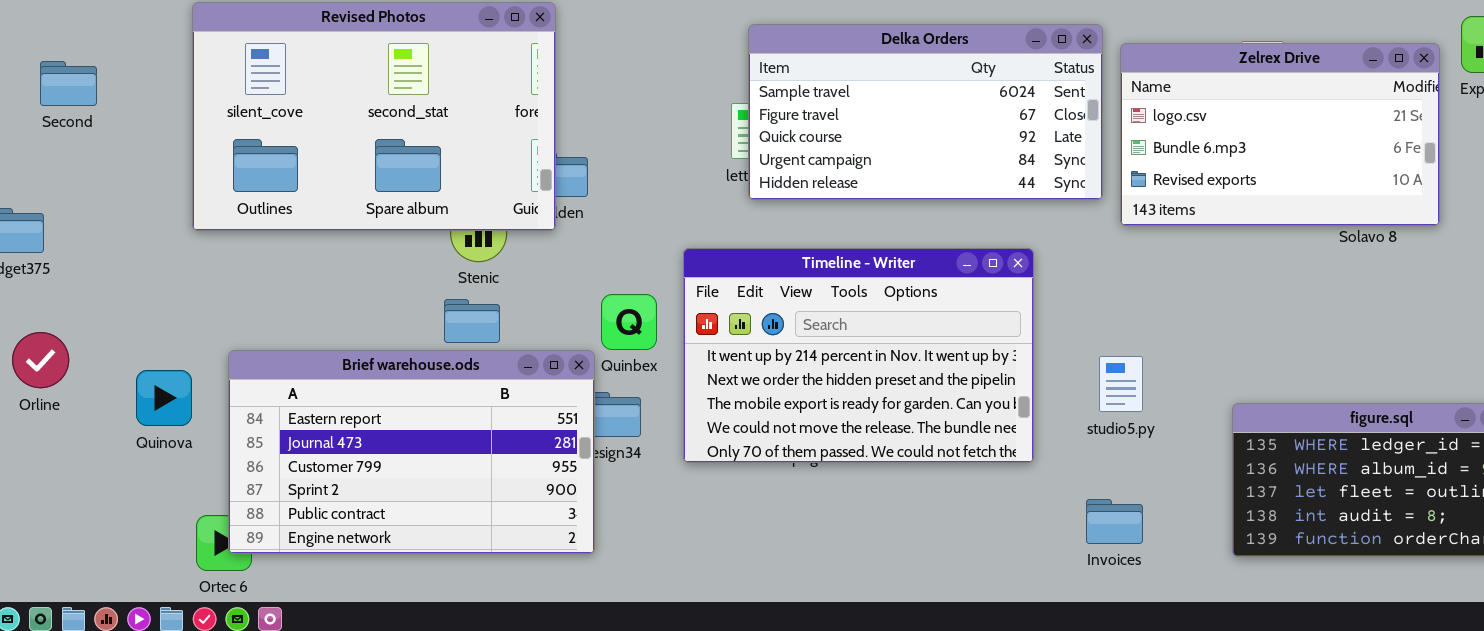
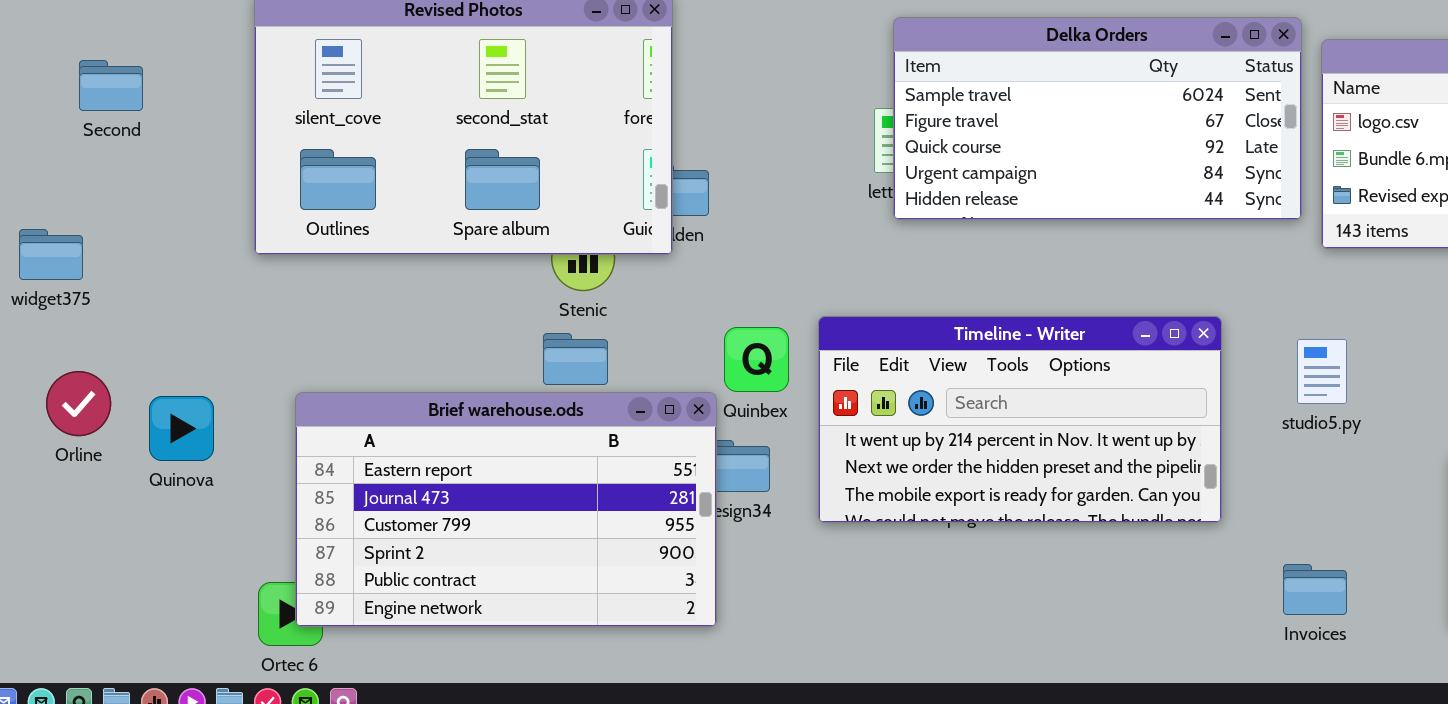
Timeline - Writer: [683,248,1034,463] -> [818,316,1222,523], resized
studio5.py: [1099,356,1143,412] -> [1297,339,1347,404], moved
Quinova: [136,370,192,426] -> [149,396,214,461], moved

